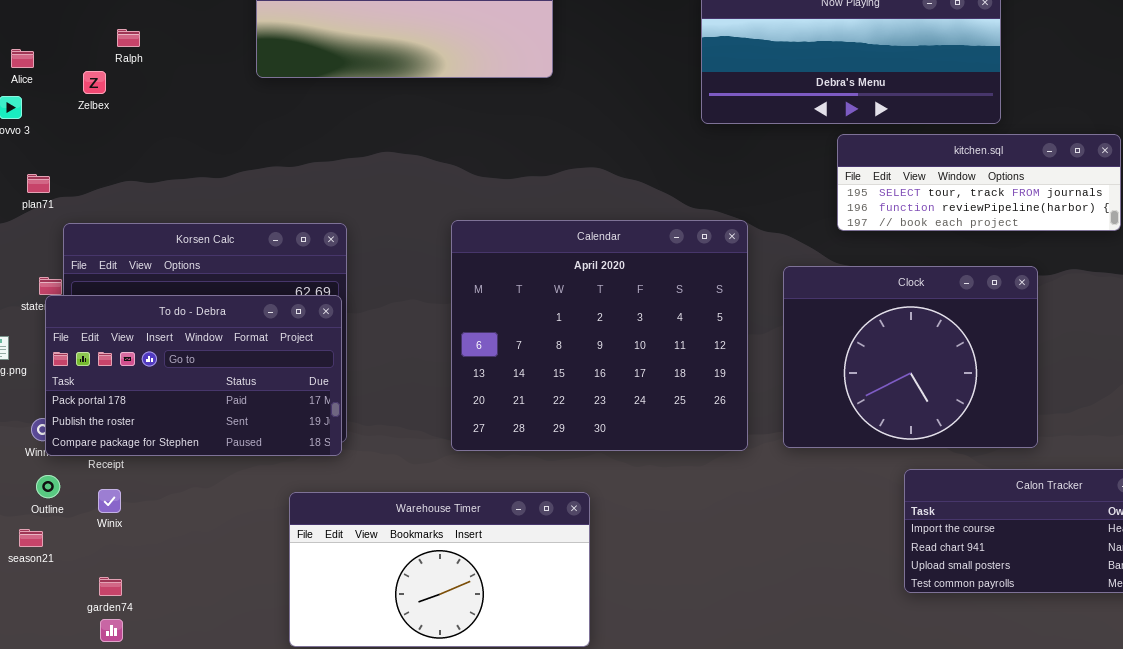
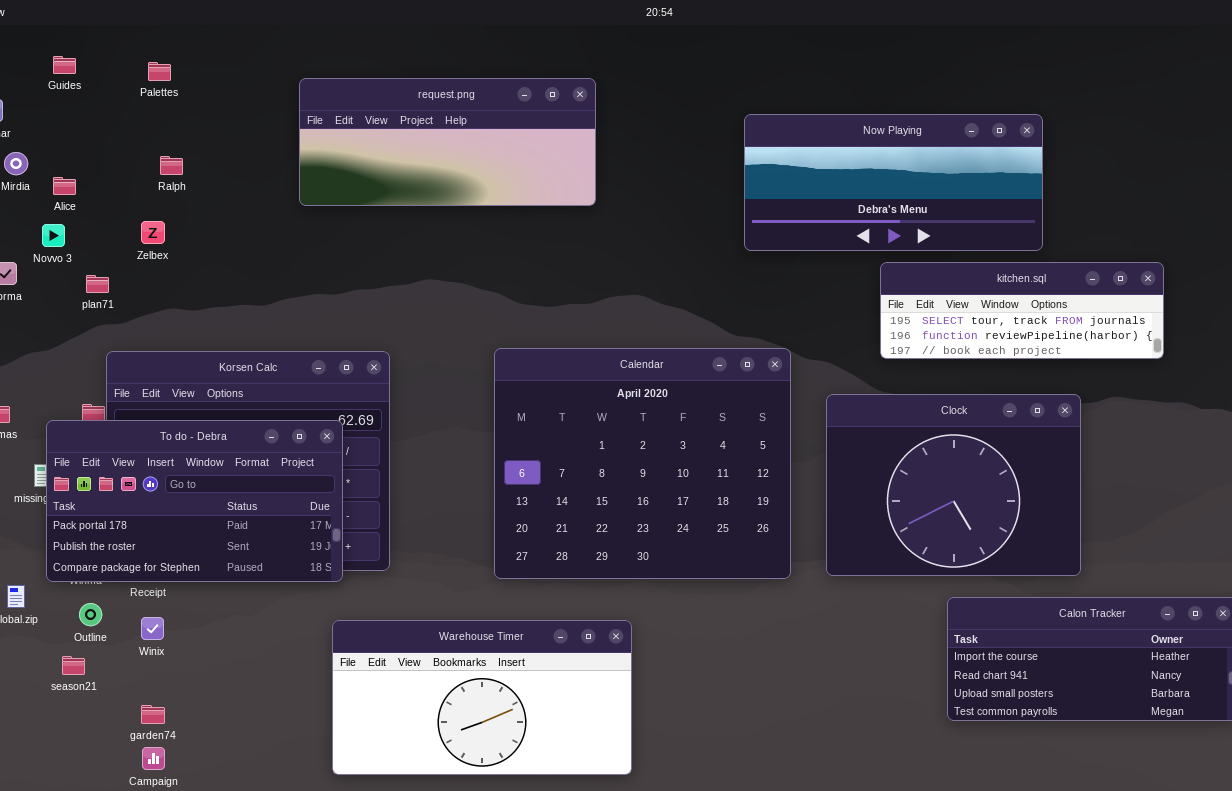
Zelbex: [83,71,106,94] -> [141,221,165,244], moved
plan71: [27,174,50,193] -> [86,275,109,293], moved
To do - Debra: [45,295,342,456] -> [46,420,343,582], moved

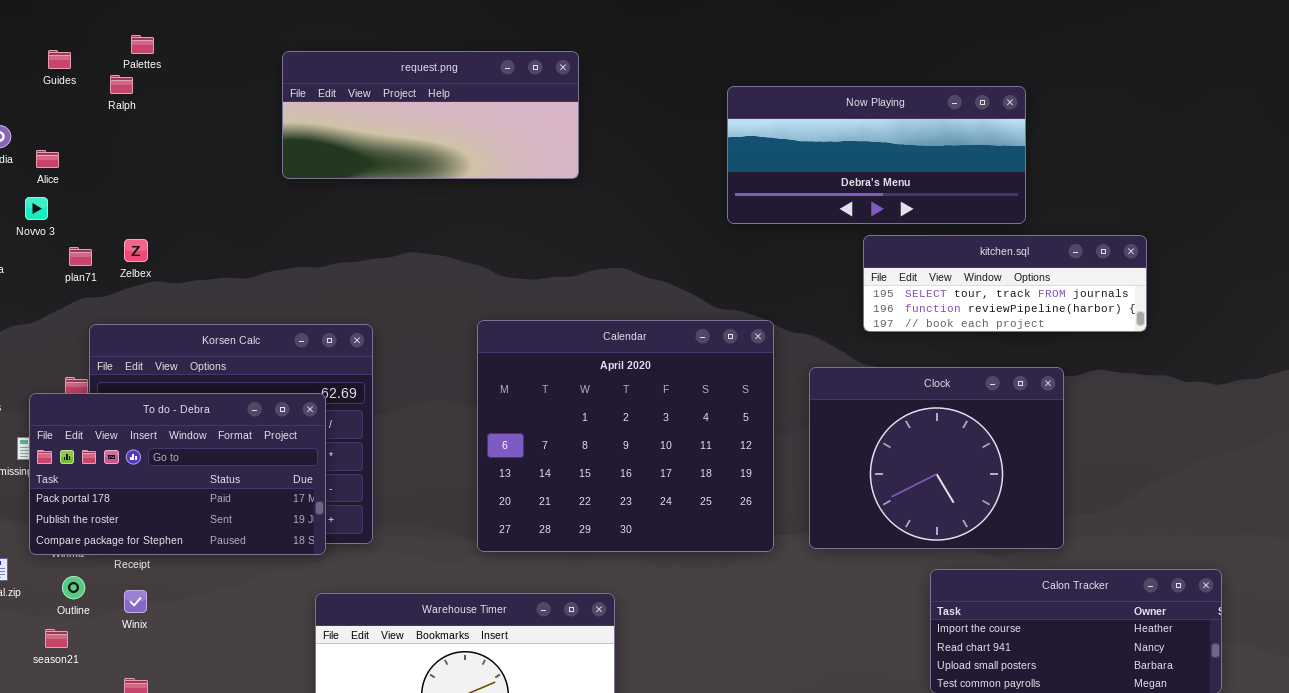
Guides: [53,56,76,74] -> [48,50,71,69], moved
Ralph: [160,156,183,175] -> [110,75,133,94], moved
Zelbex: [141,221,165,244] -> [124,239,148,262], moved

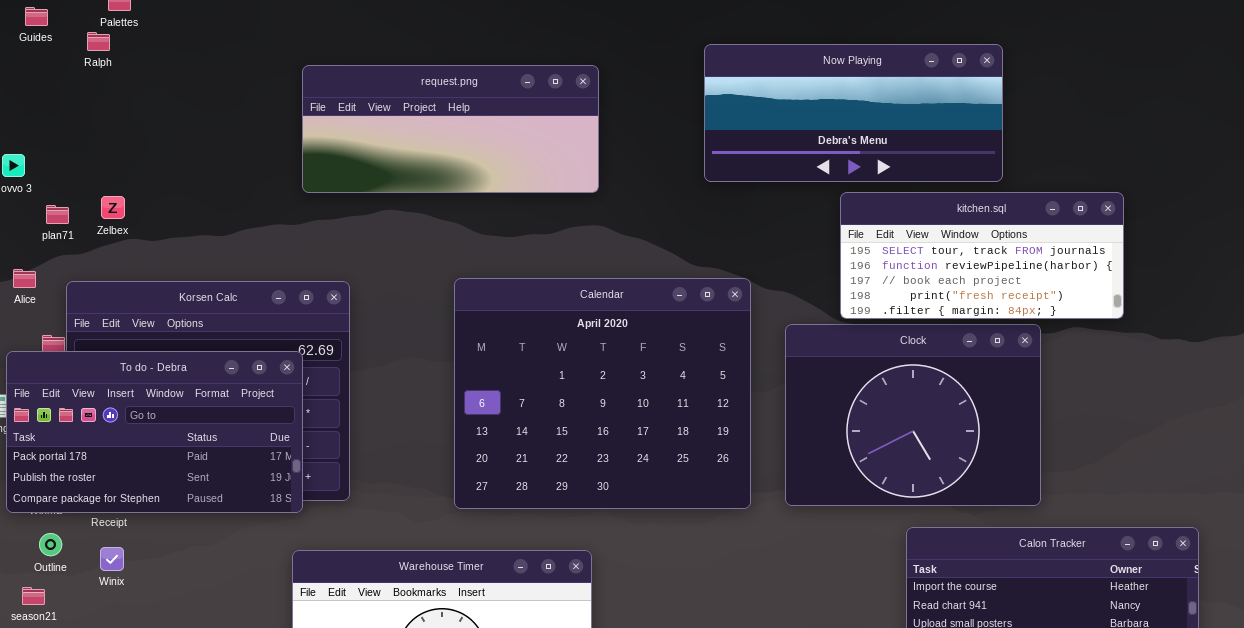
request.png: [282,51,579,179] -> [302,65,599,193], moved
Alice: [36,150,59,168] -> [13,269,36,288], moved
kitchen.sql: [863,235,1147,332] -> [840,192,1124,319], resized

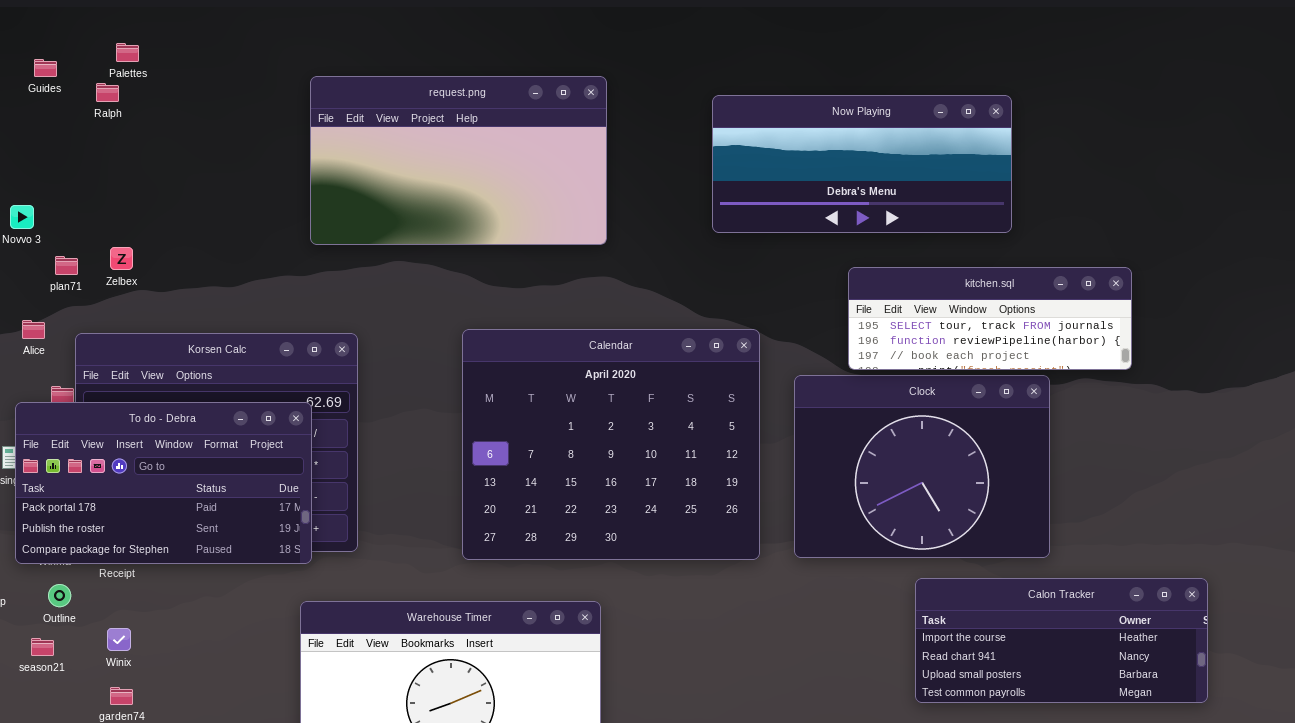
request.png: [302,65,599,193] -> [310,76,607,245], resized
kitchen.sql: [840,192,1124,319] -> [848,267,1132,370], resized
Winix: [100,547,124,571] -> [107,628,131,651], moved

